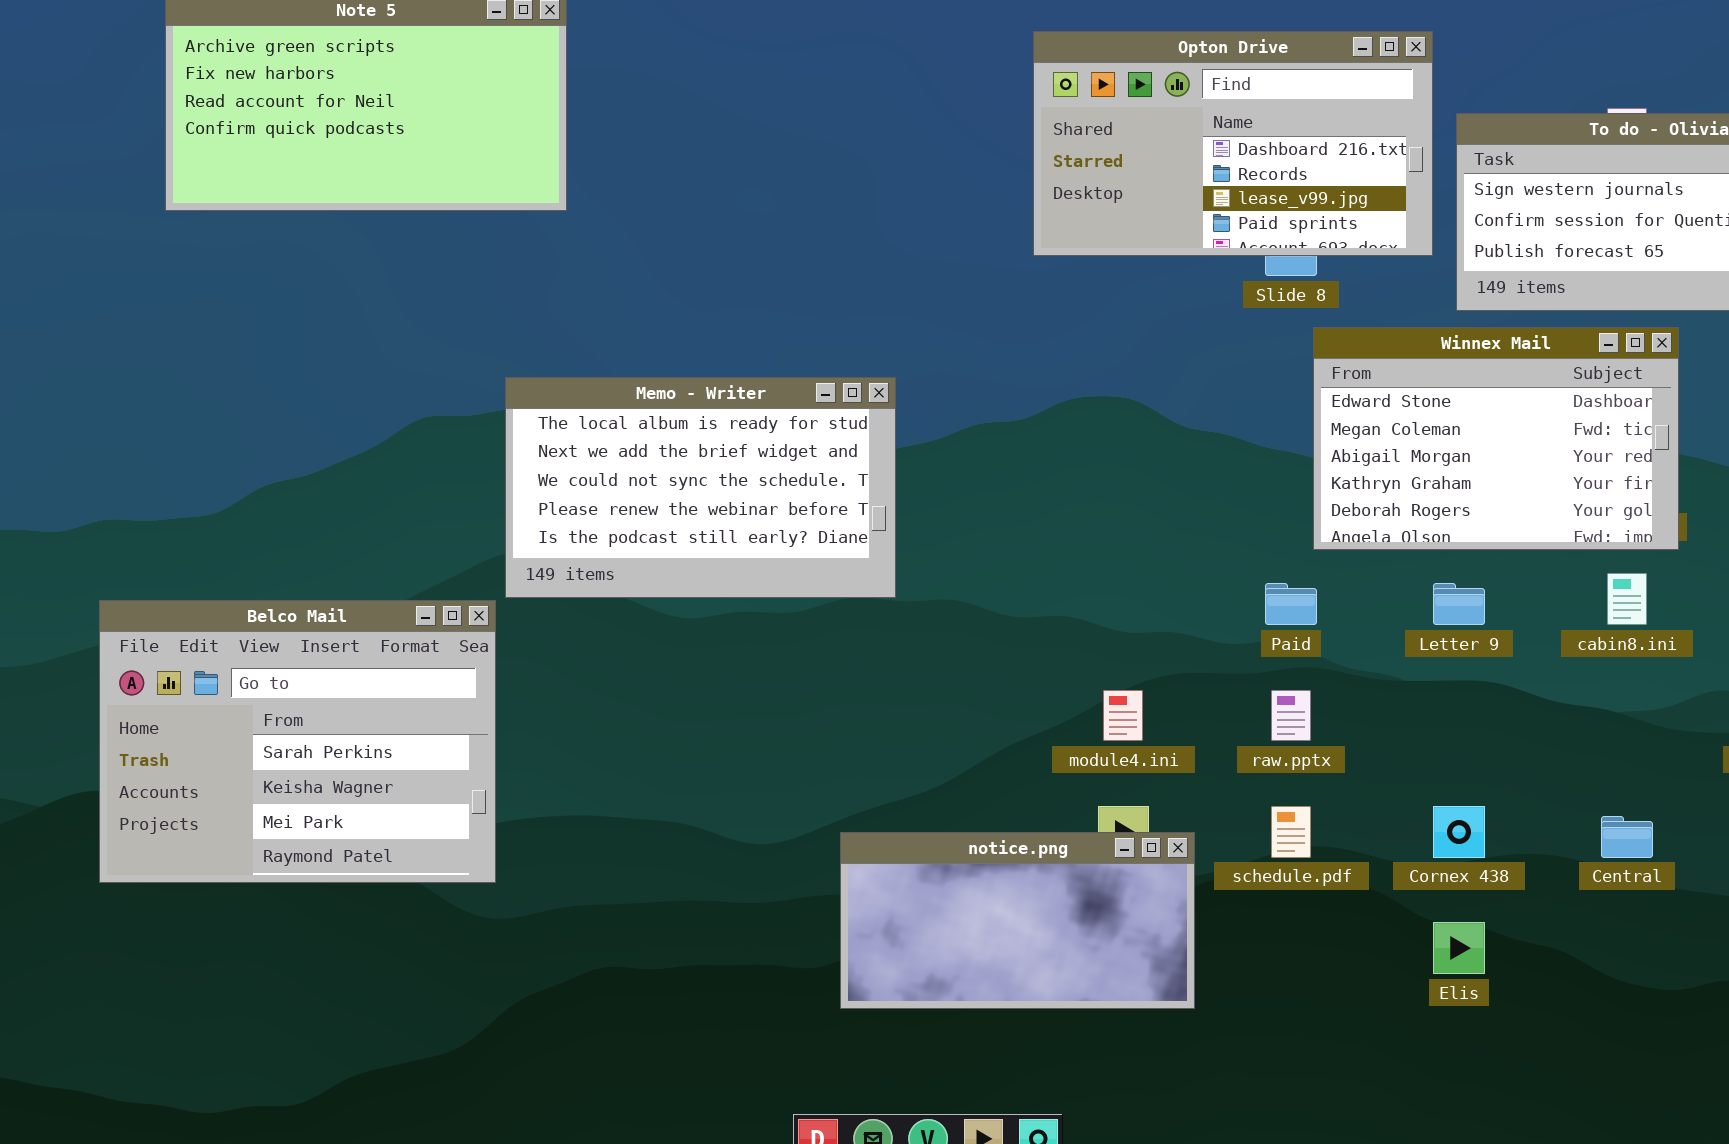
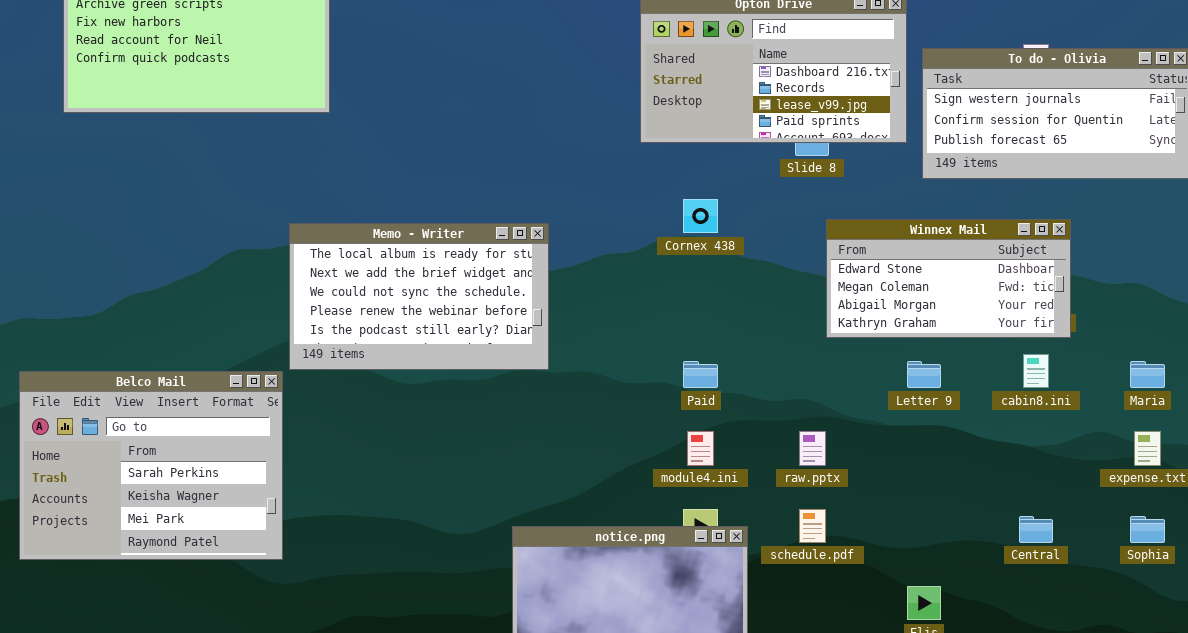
Winnex Mail: [1313,327,1679,550] -> [826,219,1071,338], resized
Paid: [1265,583,1317,625] -> [683,361,718,388], moved
Cornex 438: [1433,806,1485,858] -> [683,199,718,233], moved

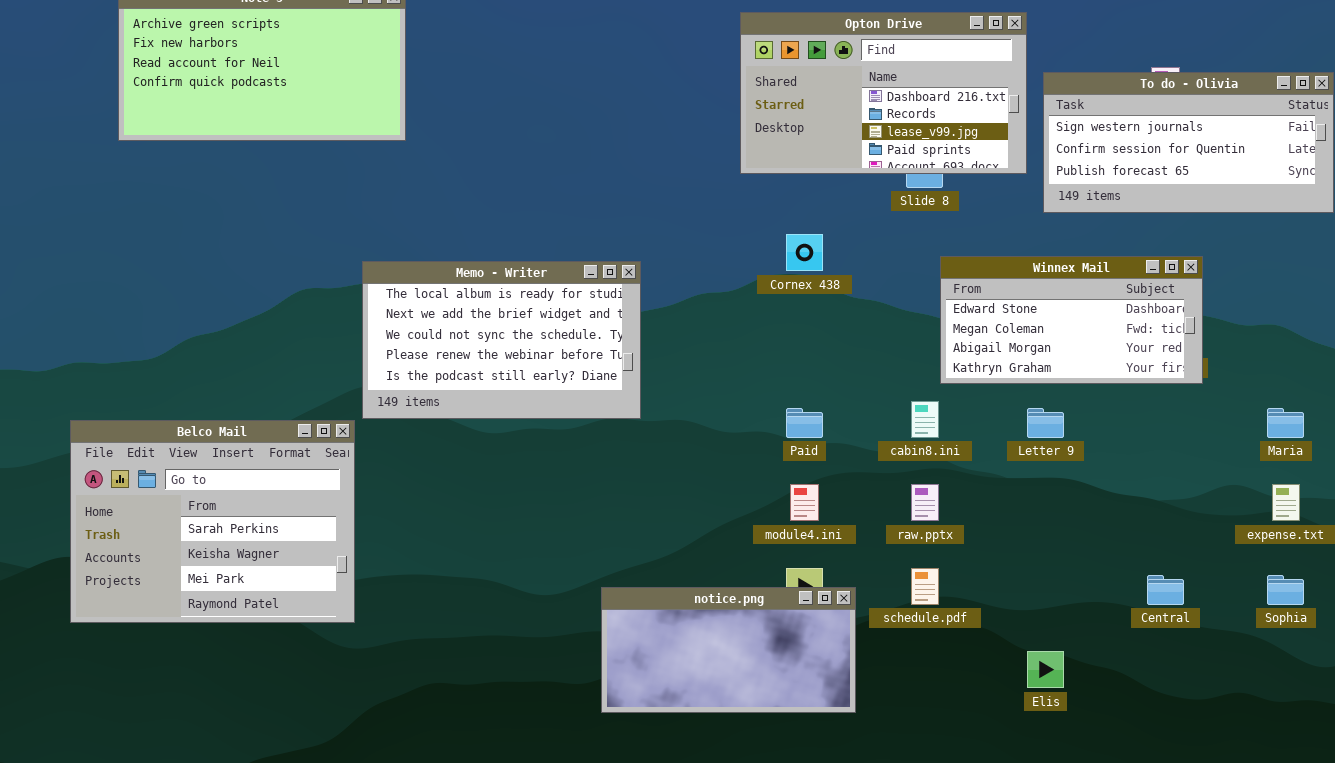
cabin8.ini: [1023,354,1049,388] -> [911,401,939,438], moved

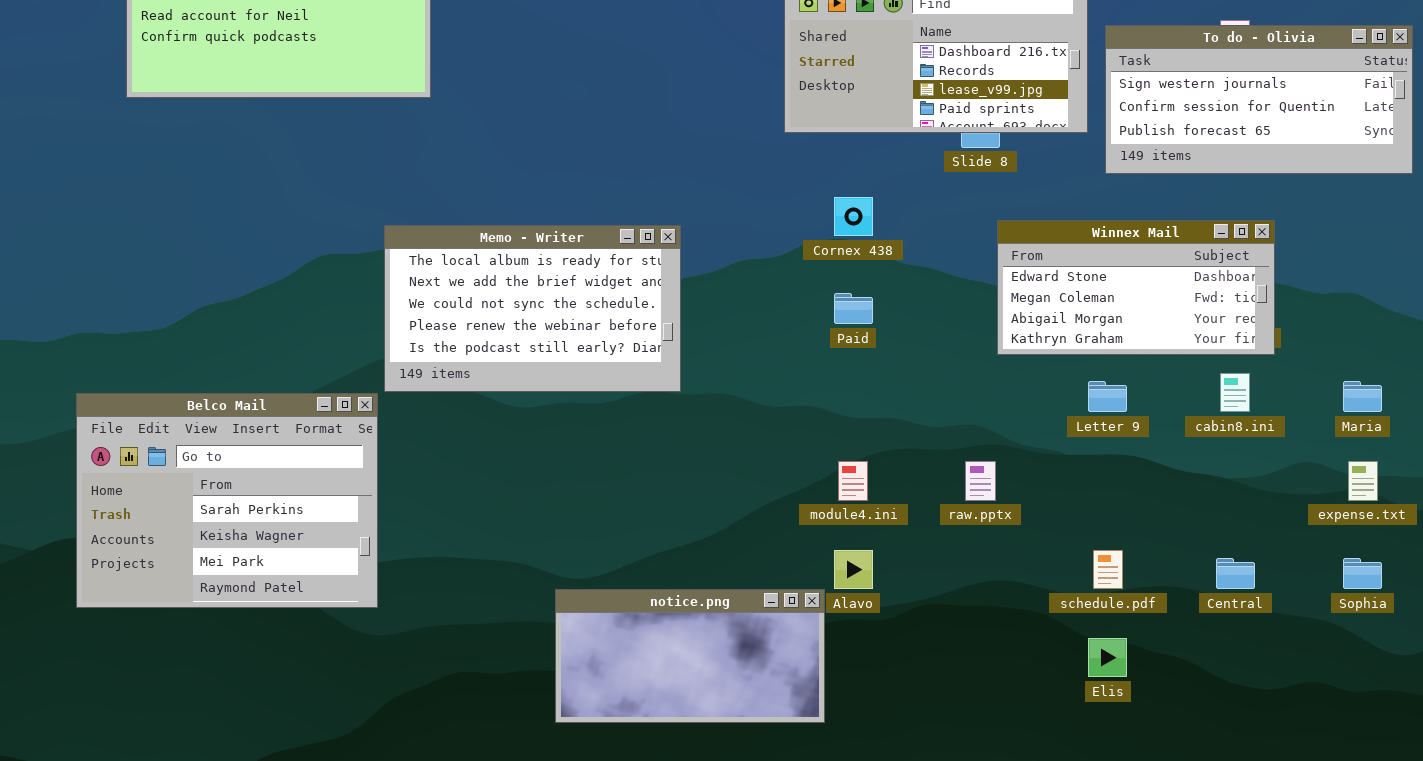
cabin8.ini: [911,401,939,438] -> [1220,373,1250,412], moved
Paid: [786,408,823,438] -> [834,293,873,324], moved
schedule.pdf: [911,568,939,605] -> [1093,550,1123,589], moved
notice.png: [601,587,856,713] -> [555,589,825,723], moved

